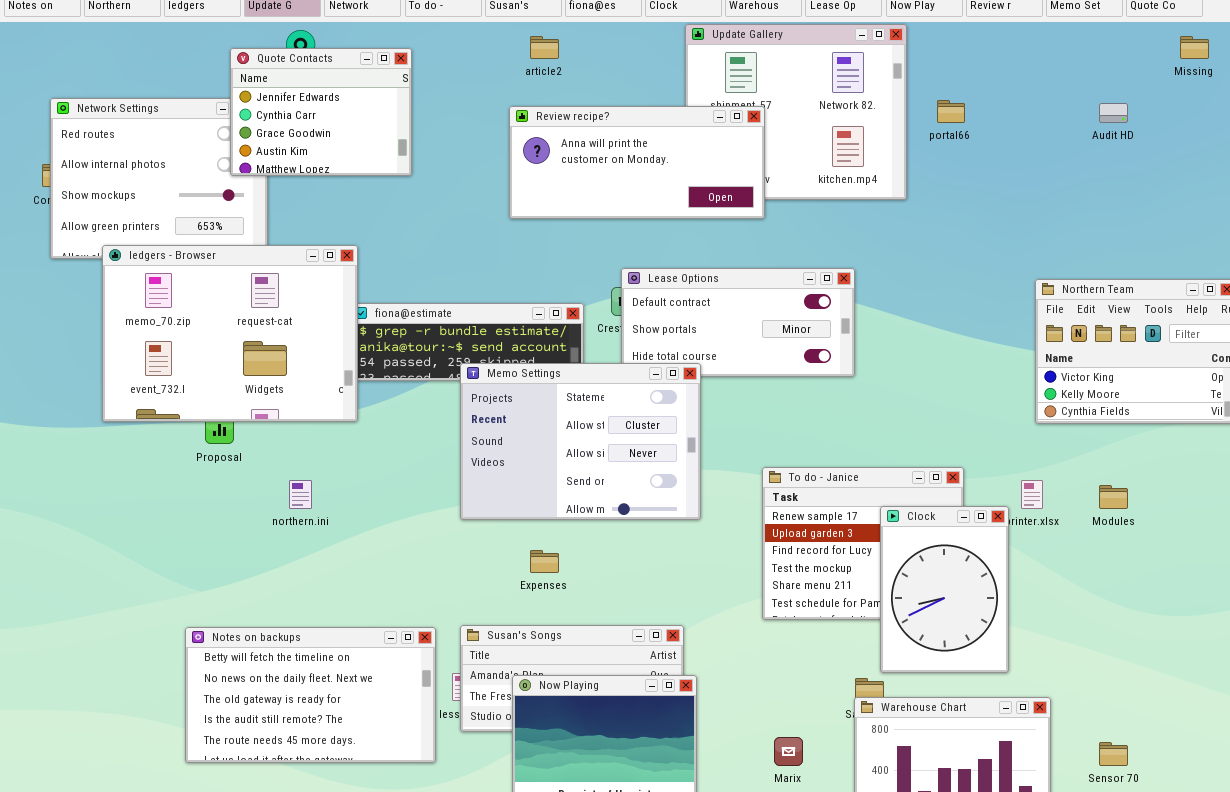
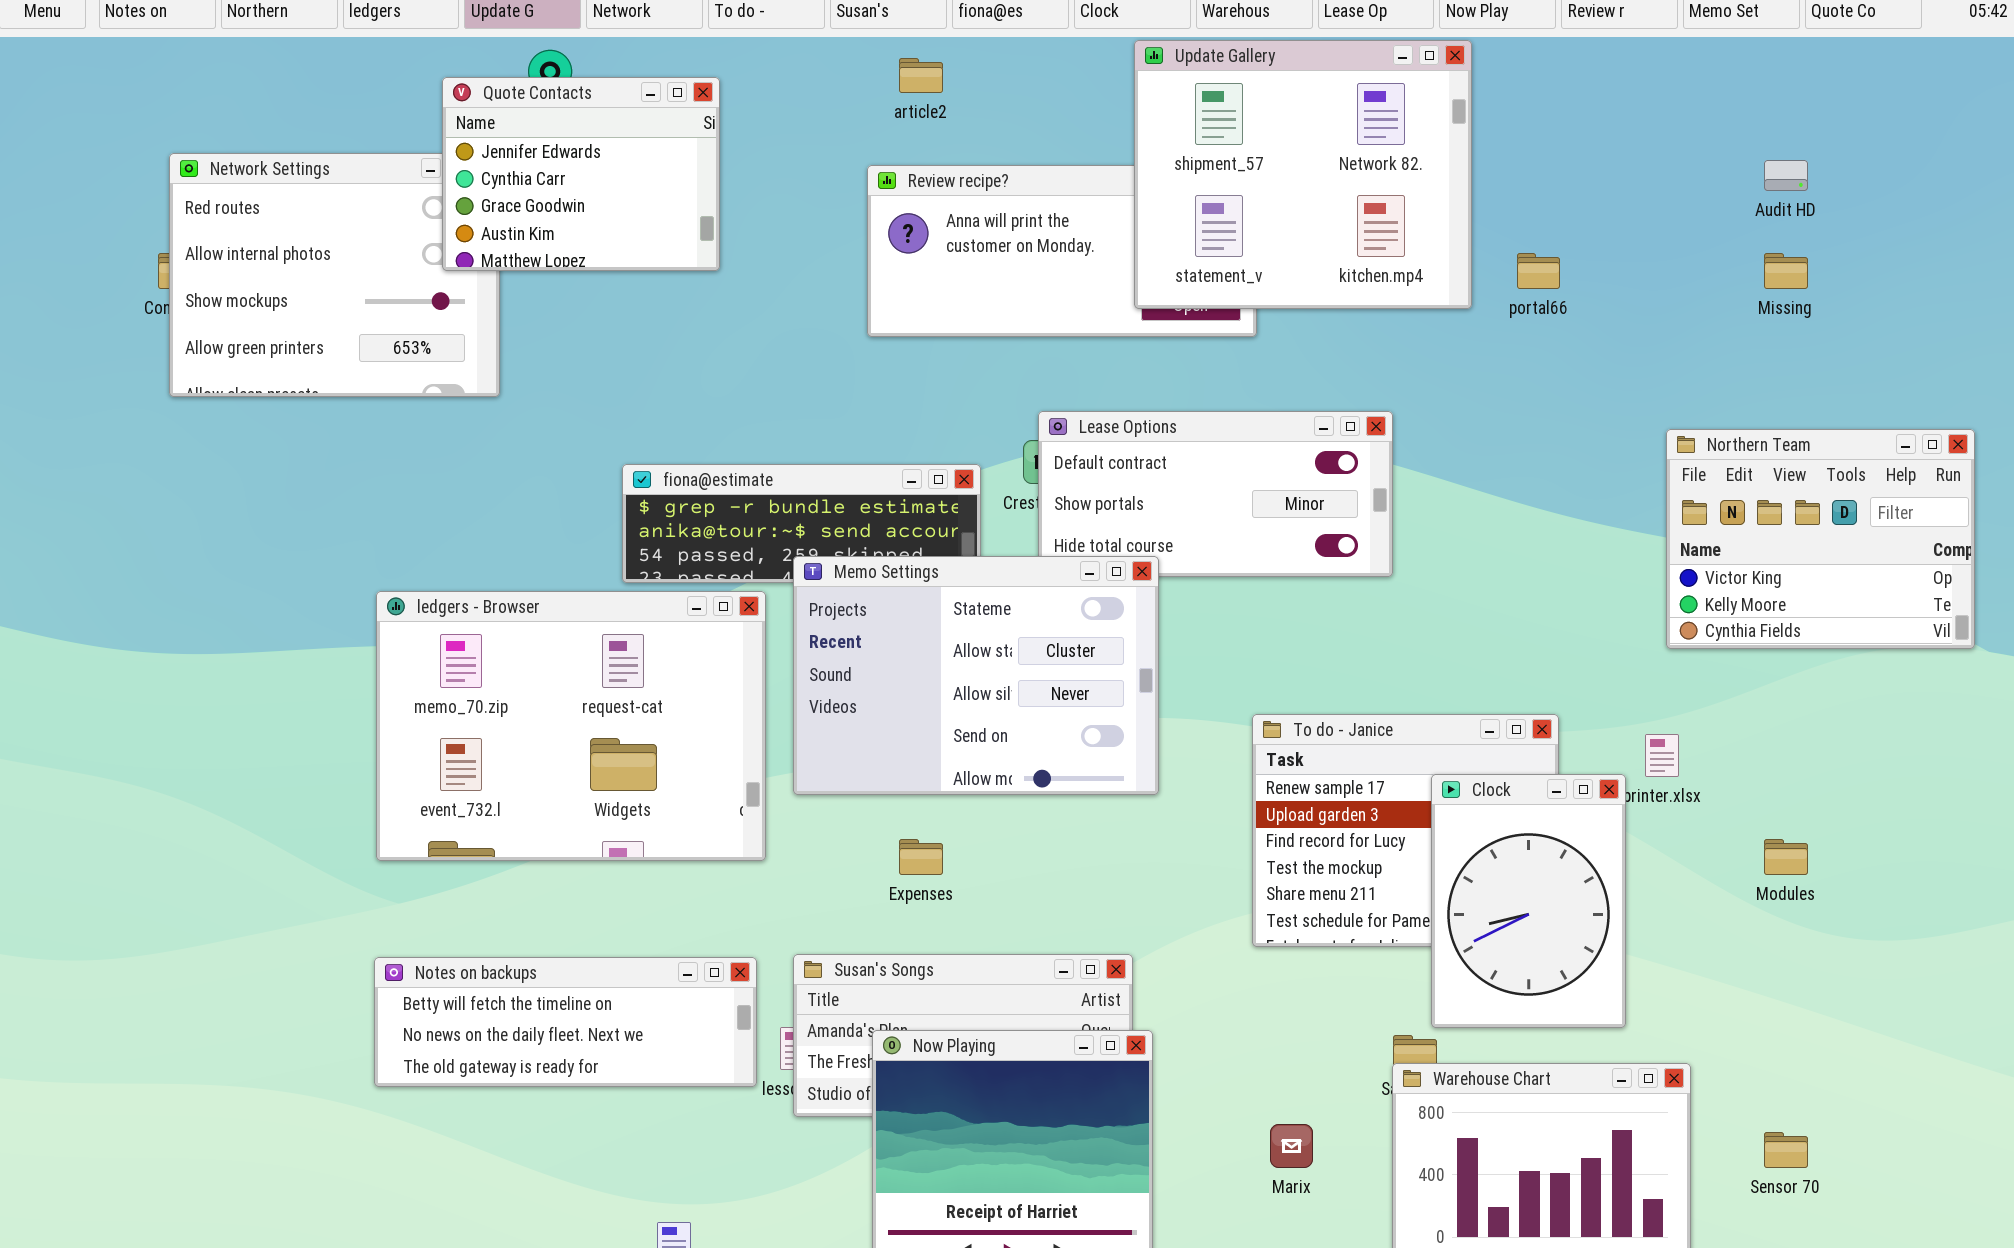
Update Gallery: [685,24,907,200] -> [1134,40,1472,309], raised
Missing: [1180,36,1209,59] -> [1764,253,1808,289], moved
portal66: [937,100,965,123] -> [1517,253,1560,289], moved
ledgers - Browser: [102,245,358,422] -> [376,591,766,861], moved
Modules: [1099,485,1128,509] -> [1764,839,1808,875], moved
Notes on backups: [185,627,436,763] -> [374,957,757,1087], resized

